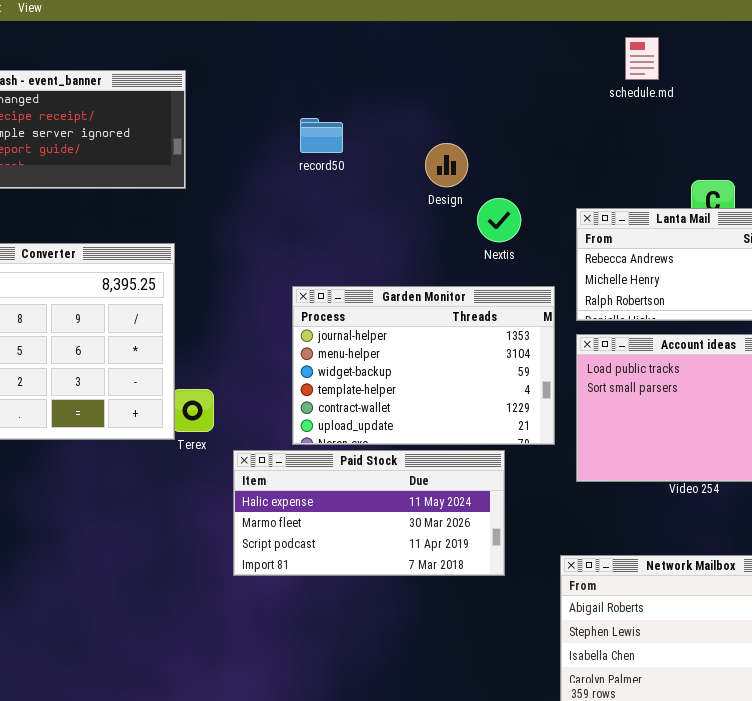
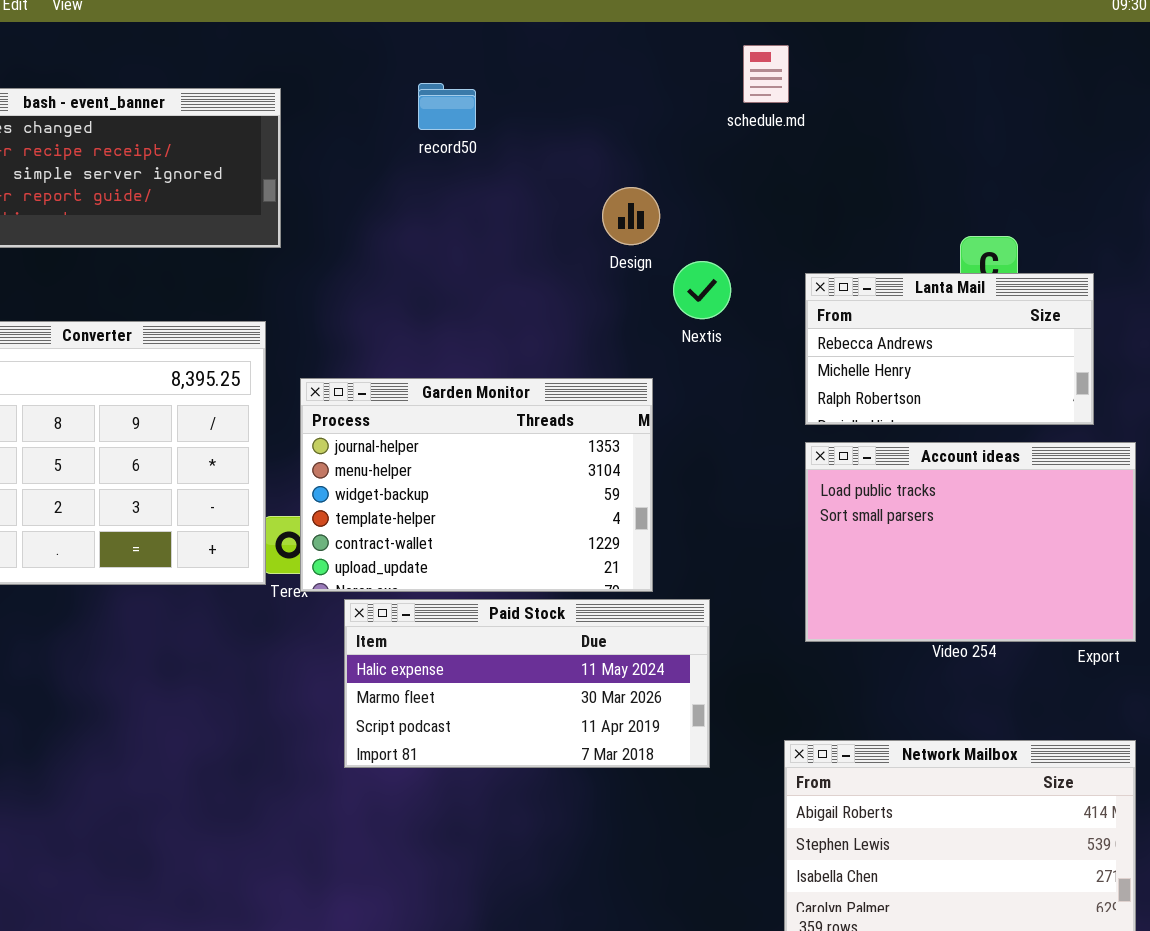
schedule.md: [625,37,659,80] -> [743,45,789,103], moved
record50: [300,118,343,153] -> [418,83,476,130], moved
Garden Monitor: [292,286,555,445] -> [300,378,653,592], moved

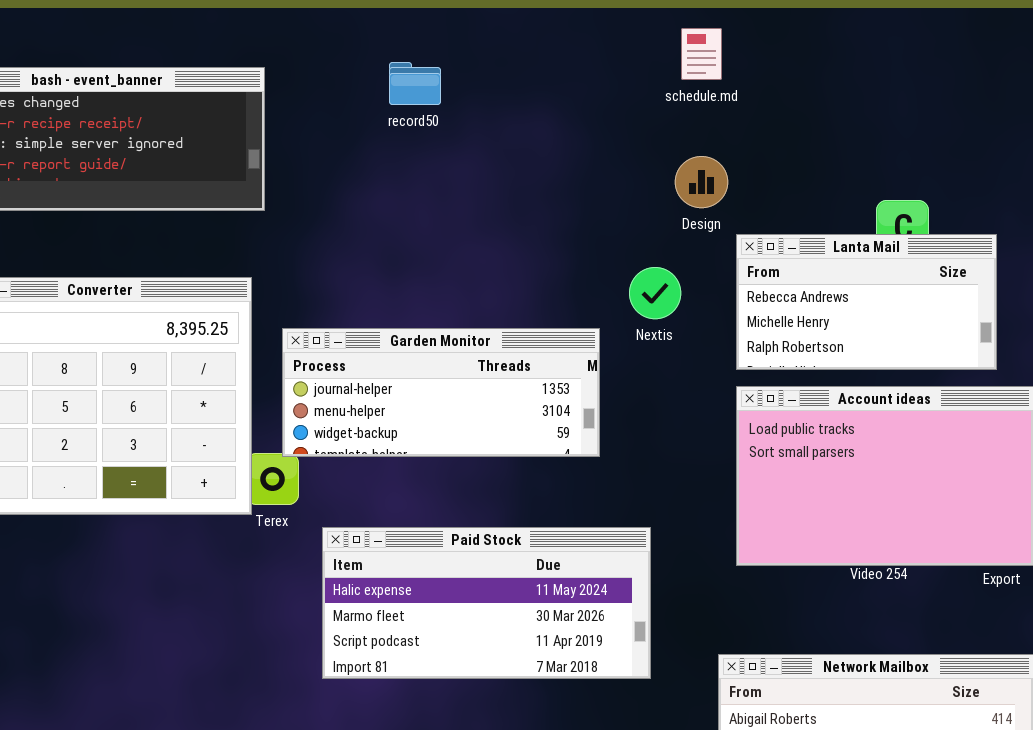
Design: [602,187,660,245] -> [675,156,728,208], moved
Nextis: [673,261,731,319] -> [629,267,681,319], moved
Garden Monitor: [300,378,653,592] -> [282,328,600,457], resized

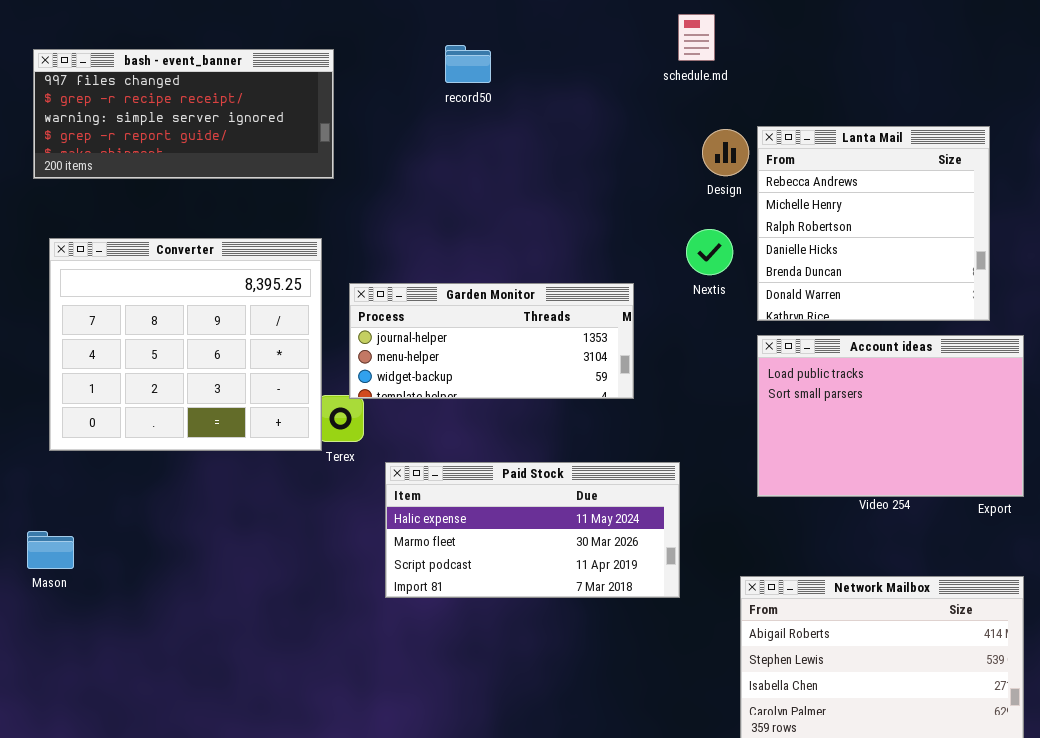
schedule.md: [681,28,722,80] -> [678,14,715,61], moved
Lanta Mail: [736,234,997,370] -> [757,126,990,321], resized
Nextis: [629,267,681,319] -> [686,229,733,275], moved

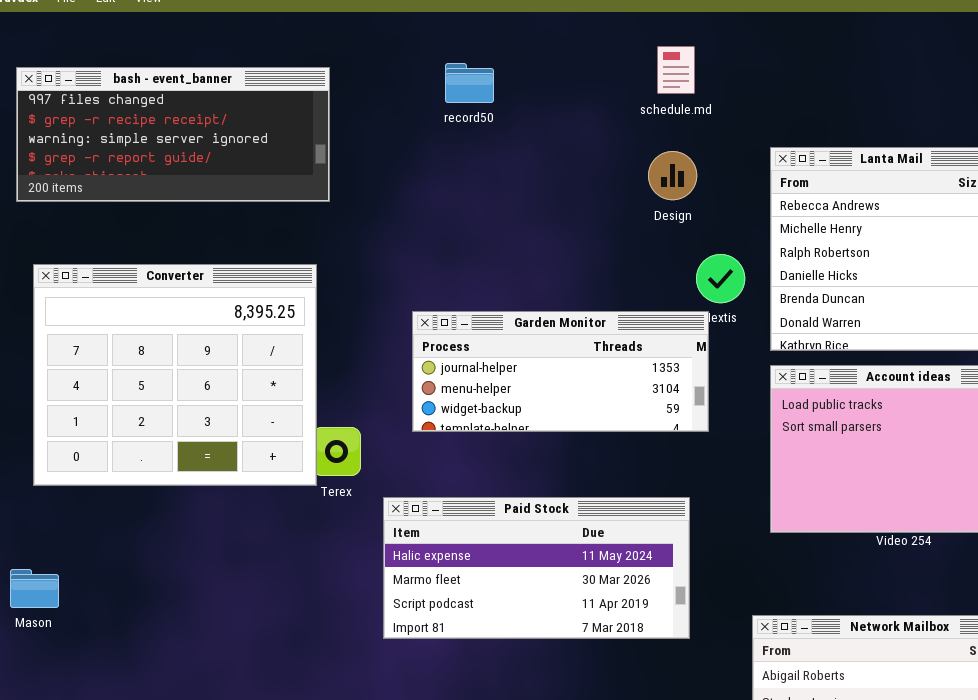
schedule.md: [678,14,715,61] -> [657,46,695,94], moved
Design: [702,129,749,176] -> [648,151,697,200], moved
Garden Monitor: [349,283,634,399] -> [412,311,709,432], moved

